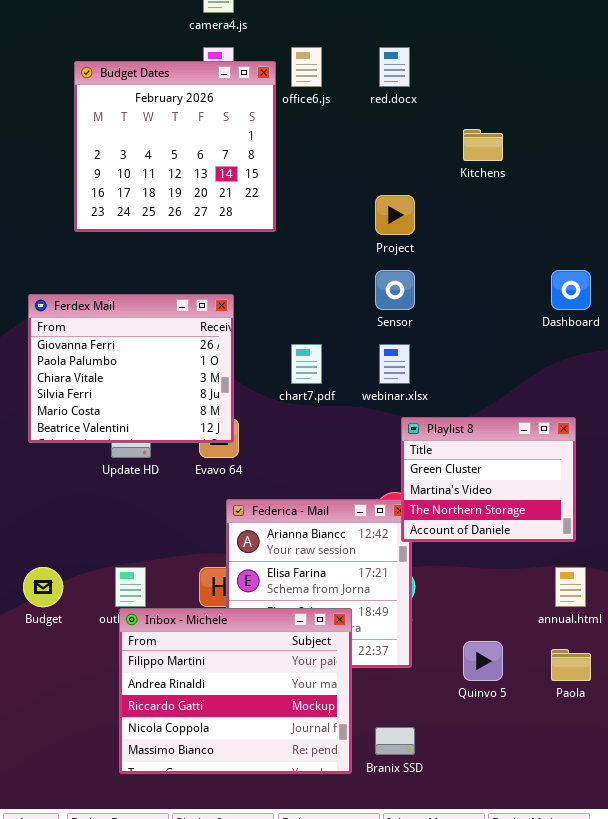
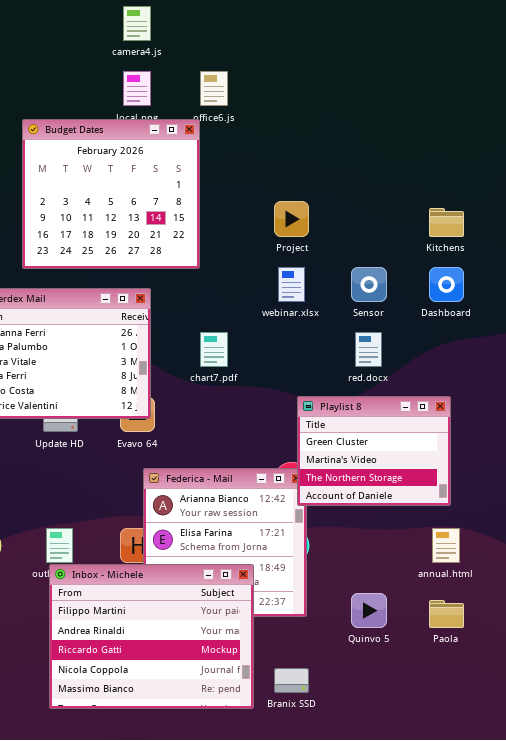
red.docx: [379,47,410,87] -> [355,332,382,367], moved
Budget Dates: [74,61,276,232] -> [22,119,200,269], moved
Kitchens: [463,129,503,161] -> [429,208,464,237], moved
Sensor: [375,270,415,310] -> [351,267,387,302], moved
webinar.xlsx: [379,344,410,384] -> [278,267,305,302], moved

